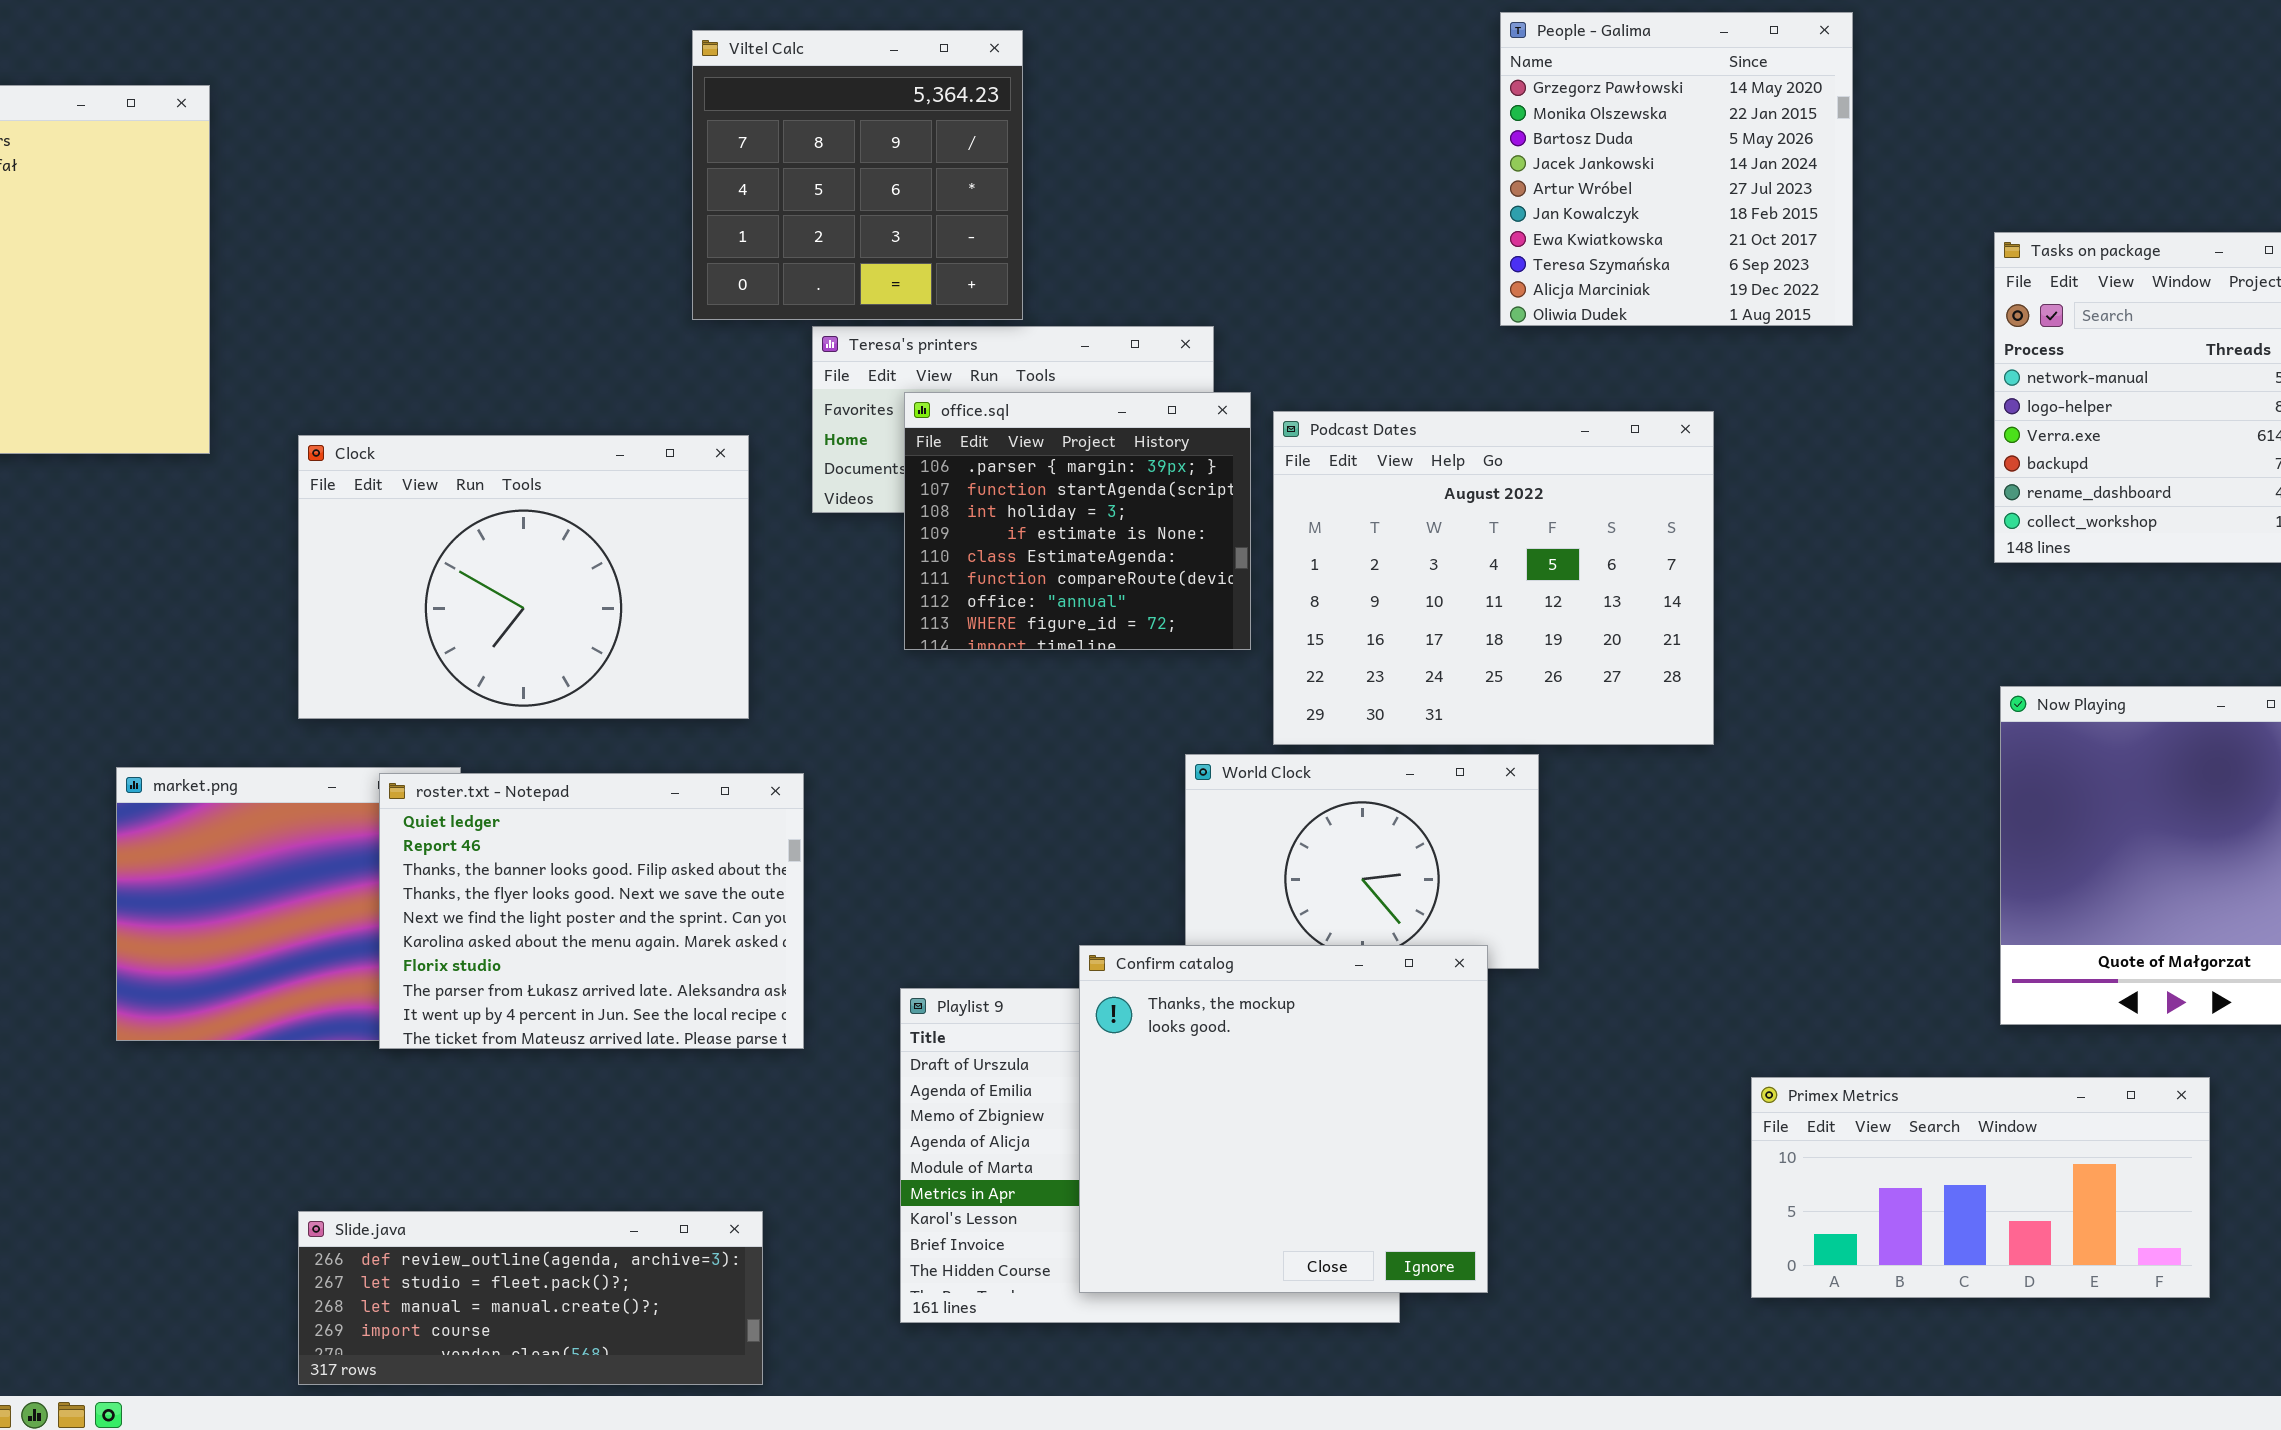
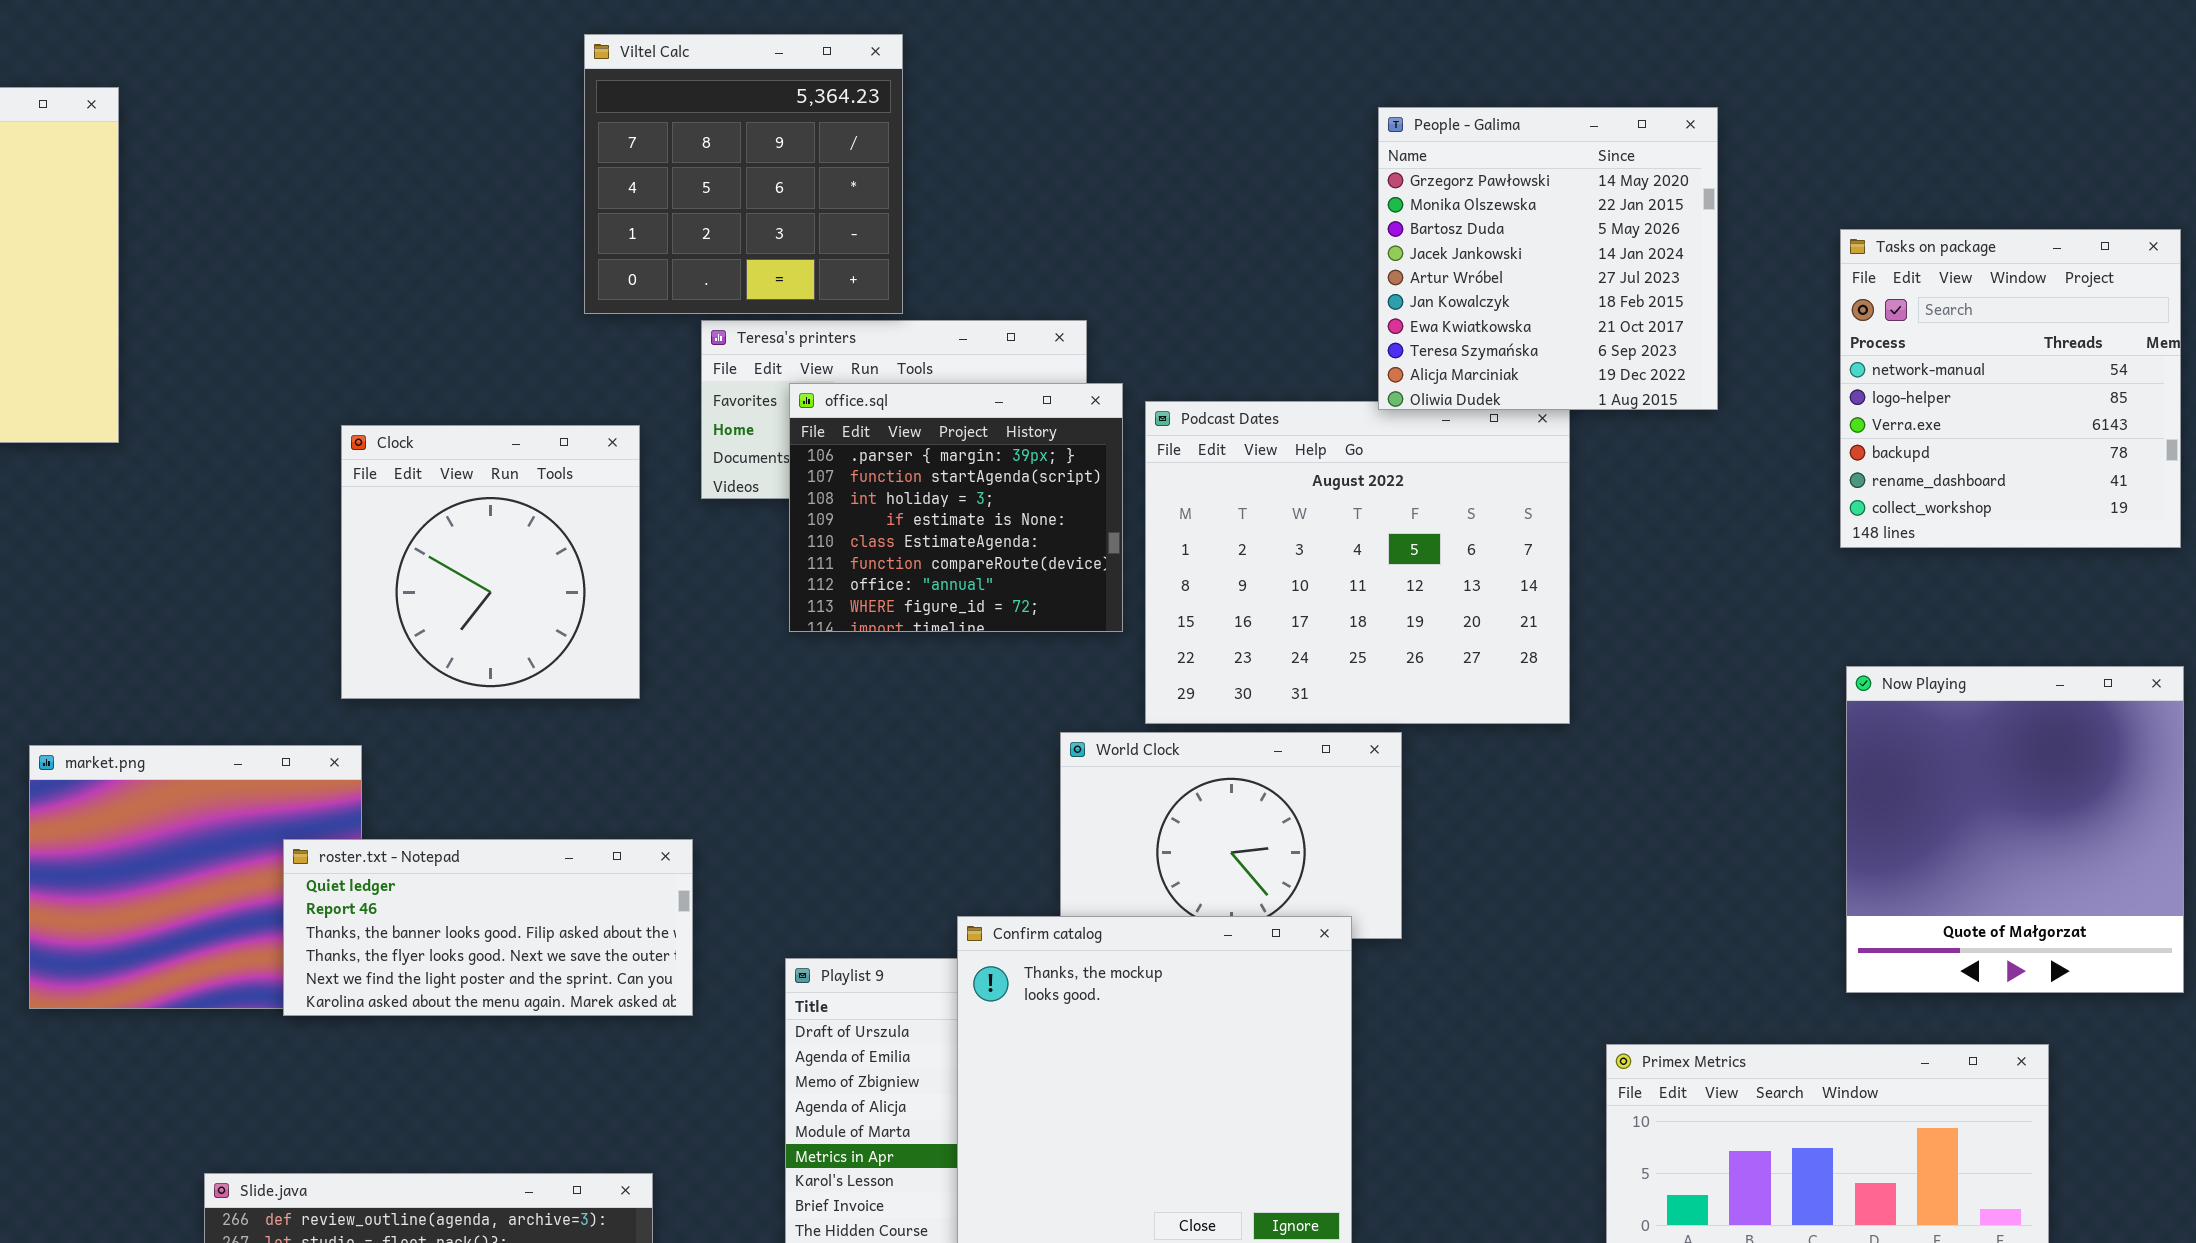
People - Galima: [1500,12,1853,326] -> [1378,107,1718,410], moved
Clock: [298,435,749,719] -> [341,425,640,699], resized
roster.txt - Notepad: [379,773,804,1049] -> [283,839,693,1016], resized

